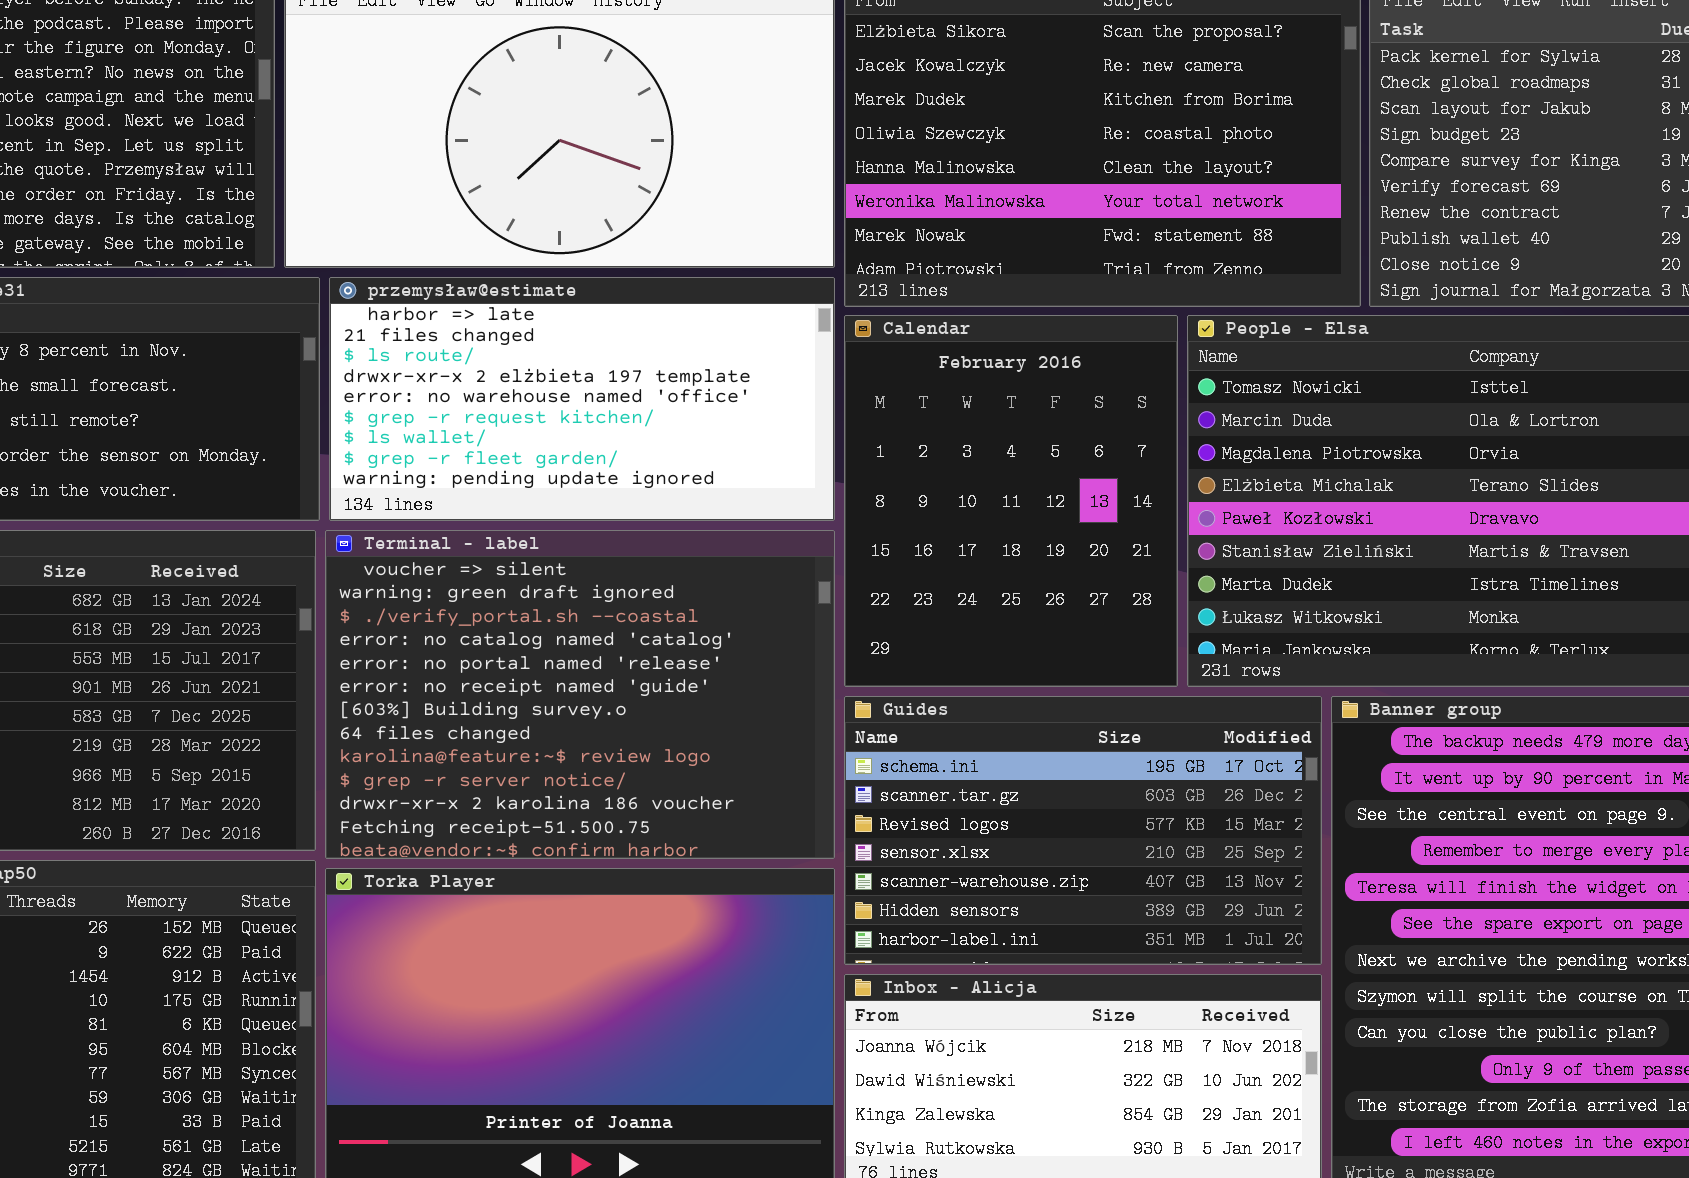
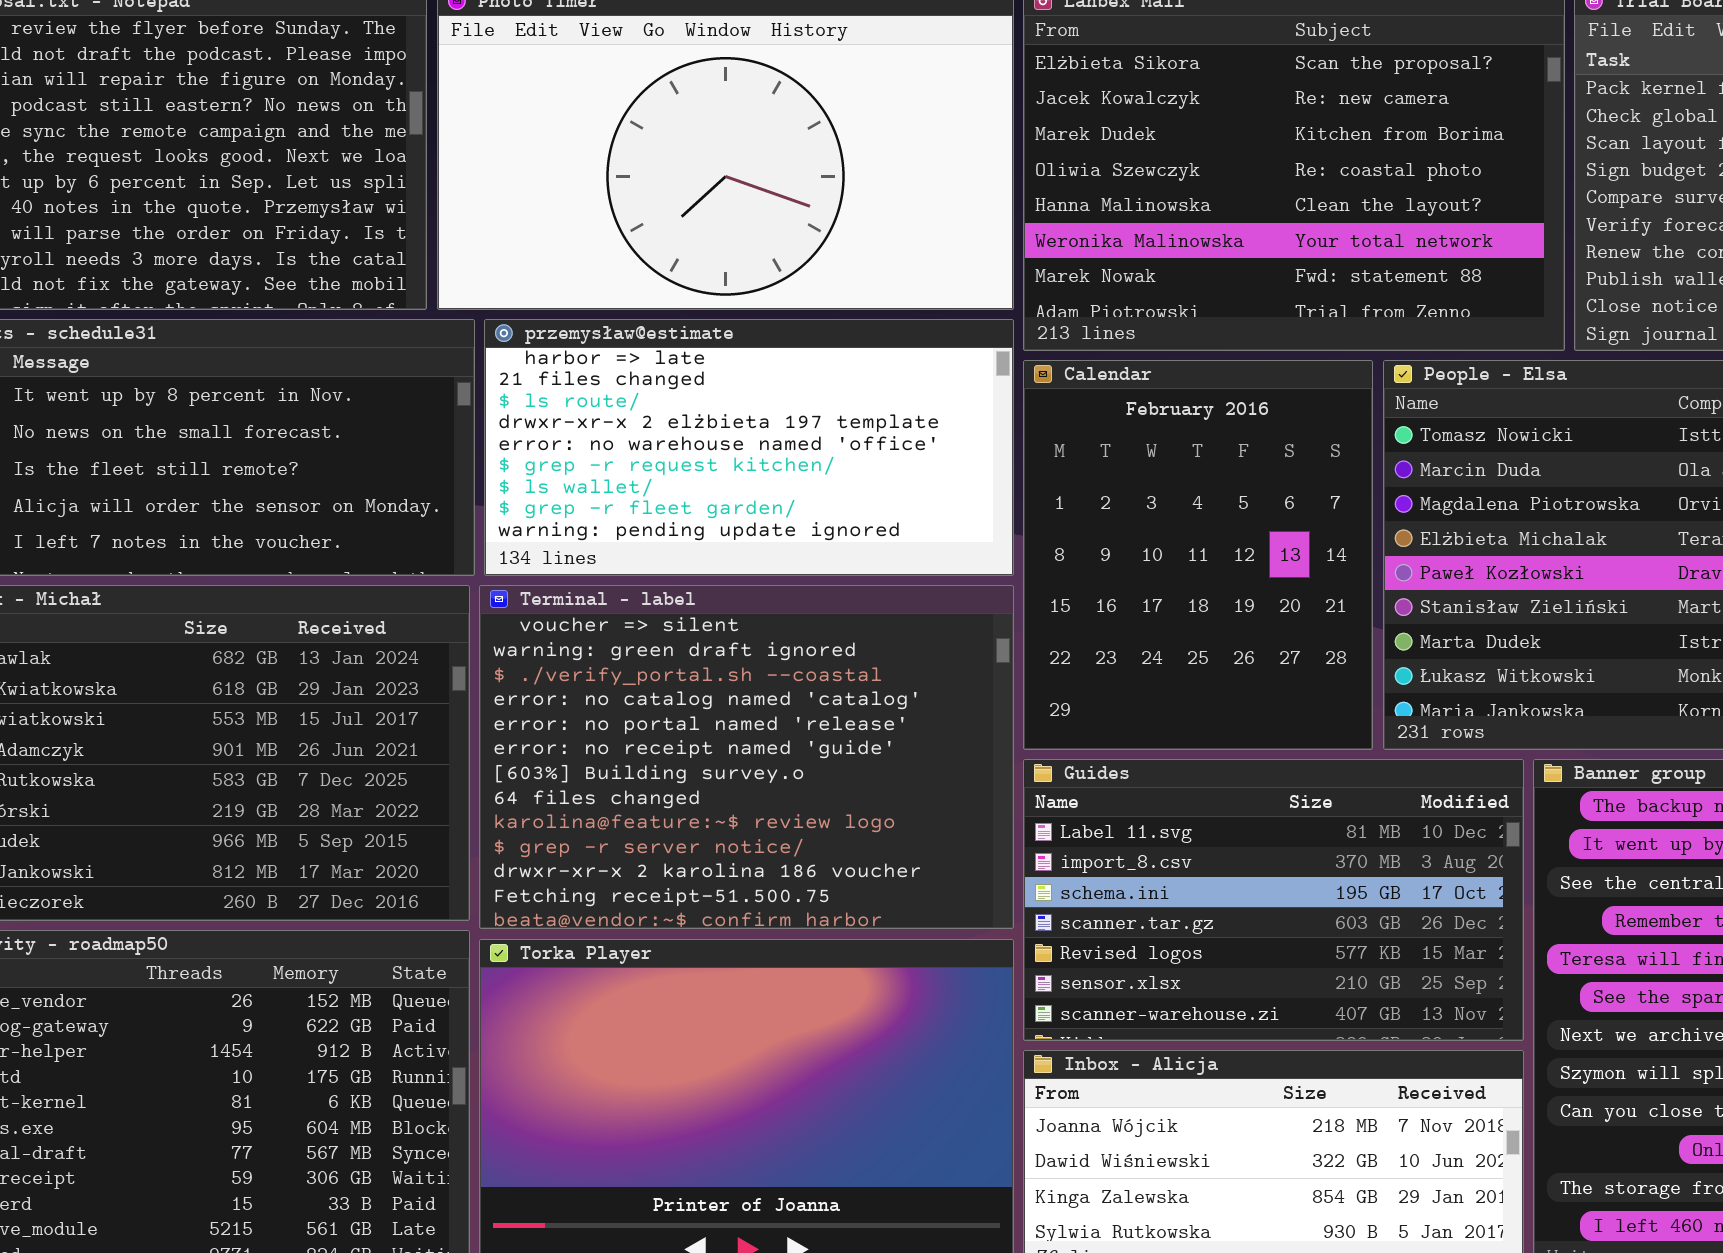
Guides: [844,696,1322,965] -> [1023,759,1524,1041], scrolled up 2 rows

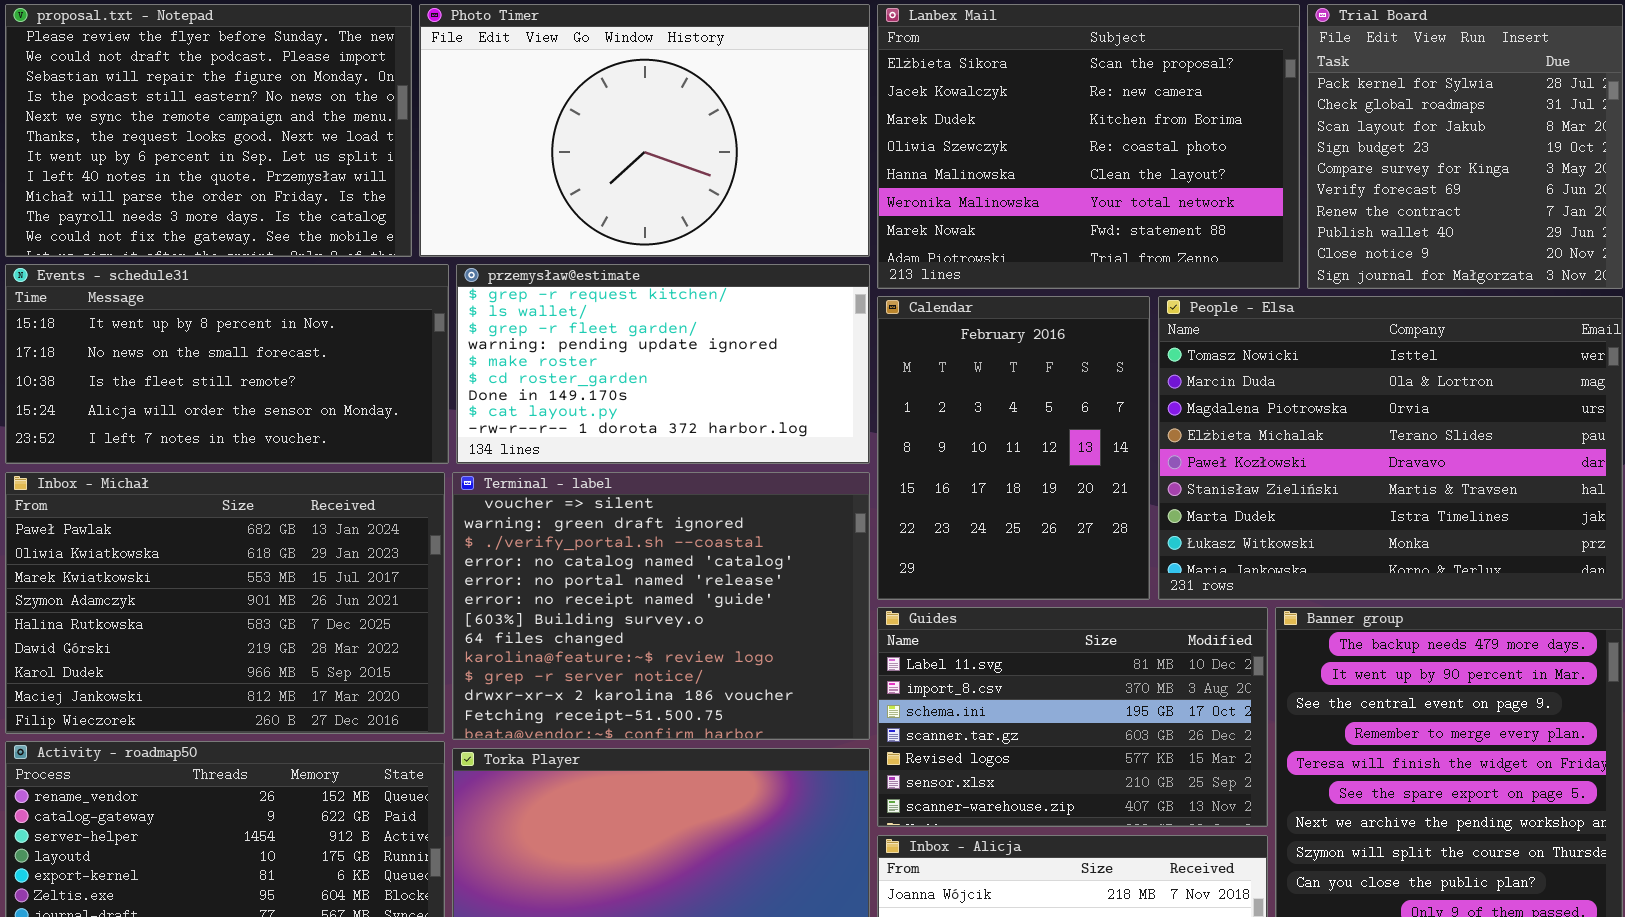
przemysław@estimate: [484,319,1014,576] -> [456,264,870,464], scrolled down 5 rows

